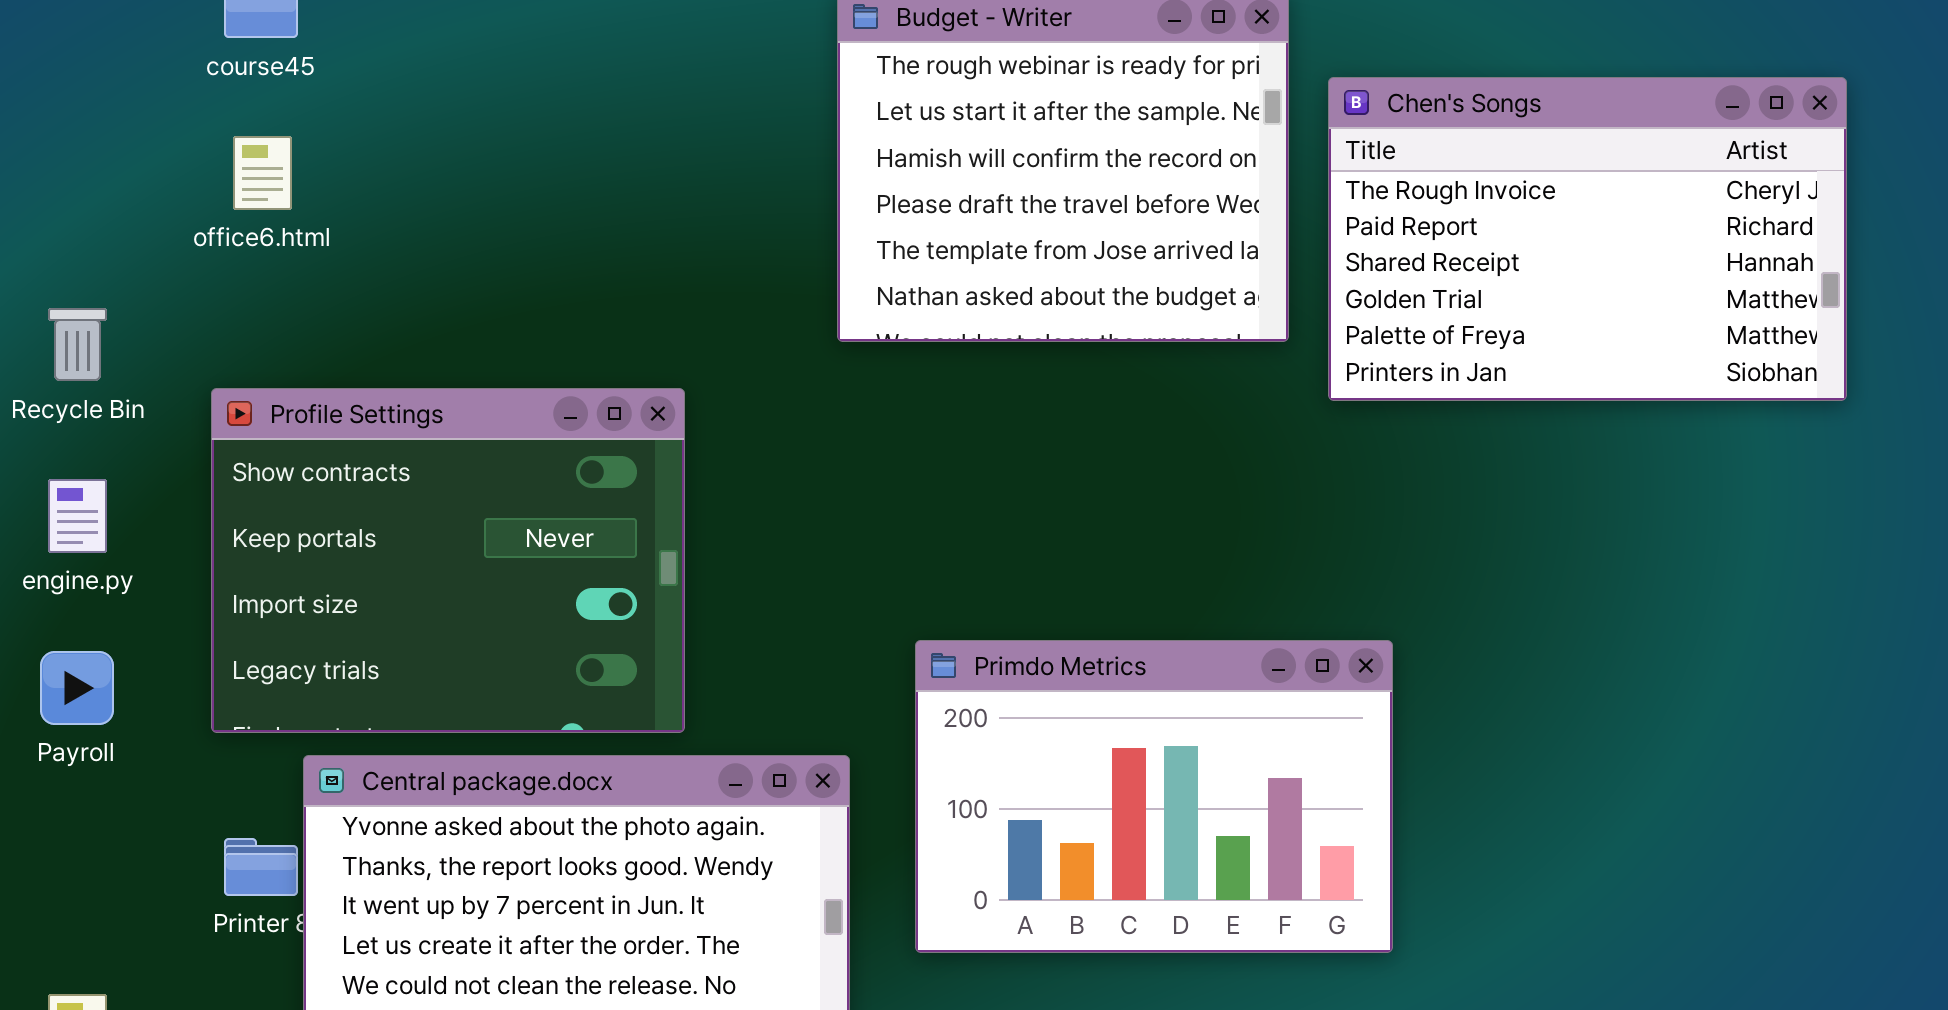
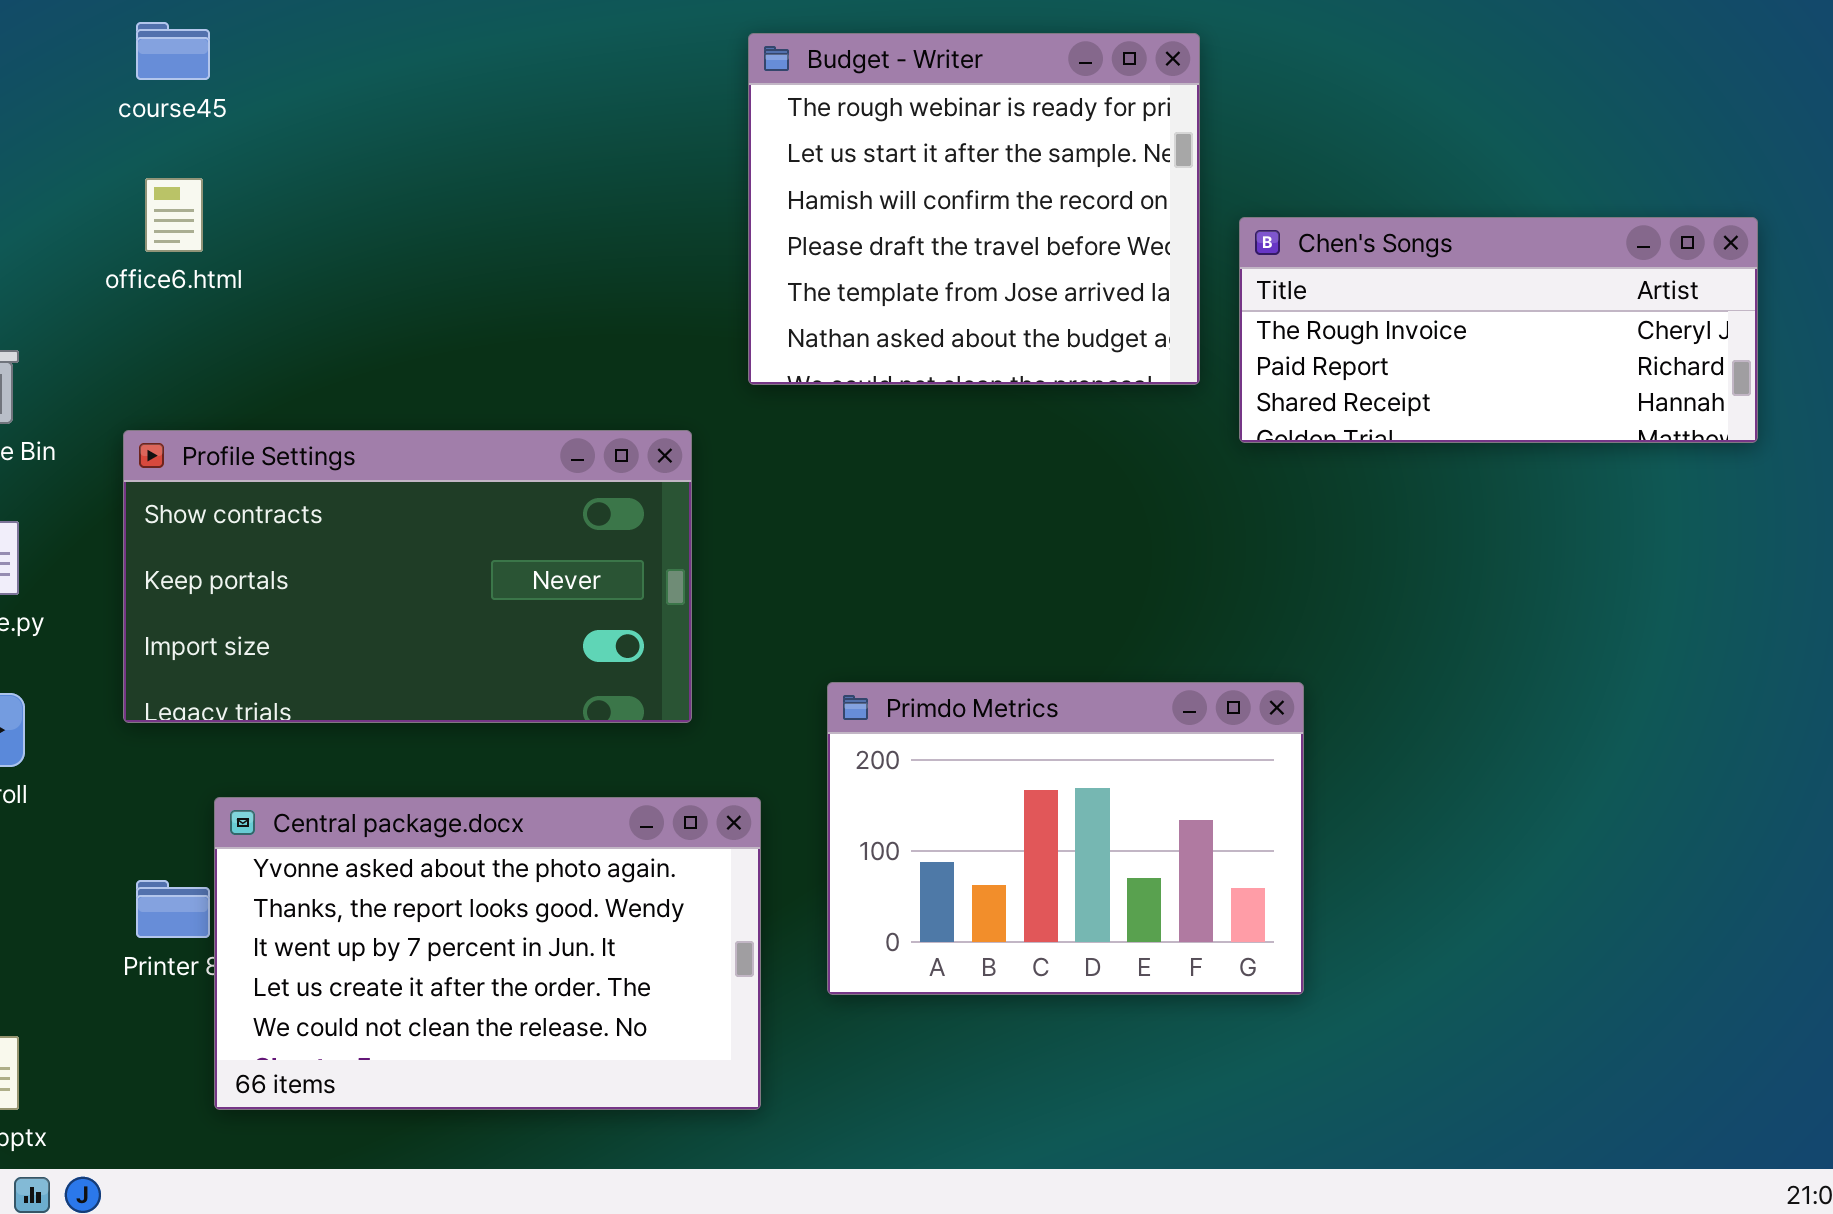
Chen's Songs: [1328,77,1847,401] -> [1239,217,1758,443], resized
Profile Settings: [211,388,685,733] -> [123,430,692,723], resized

